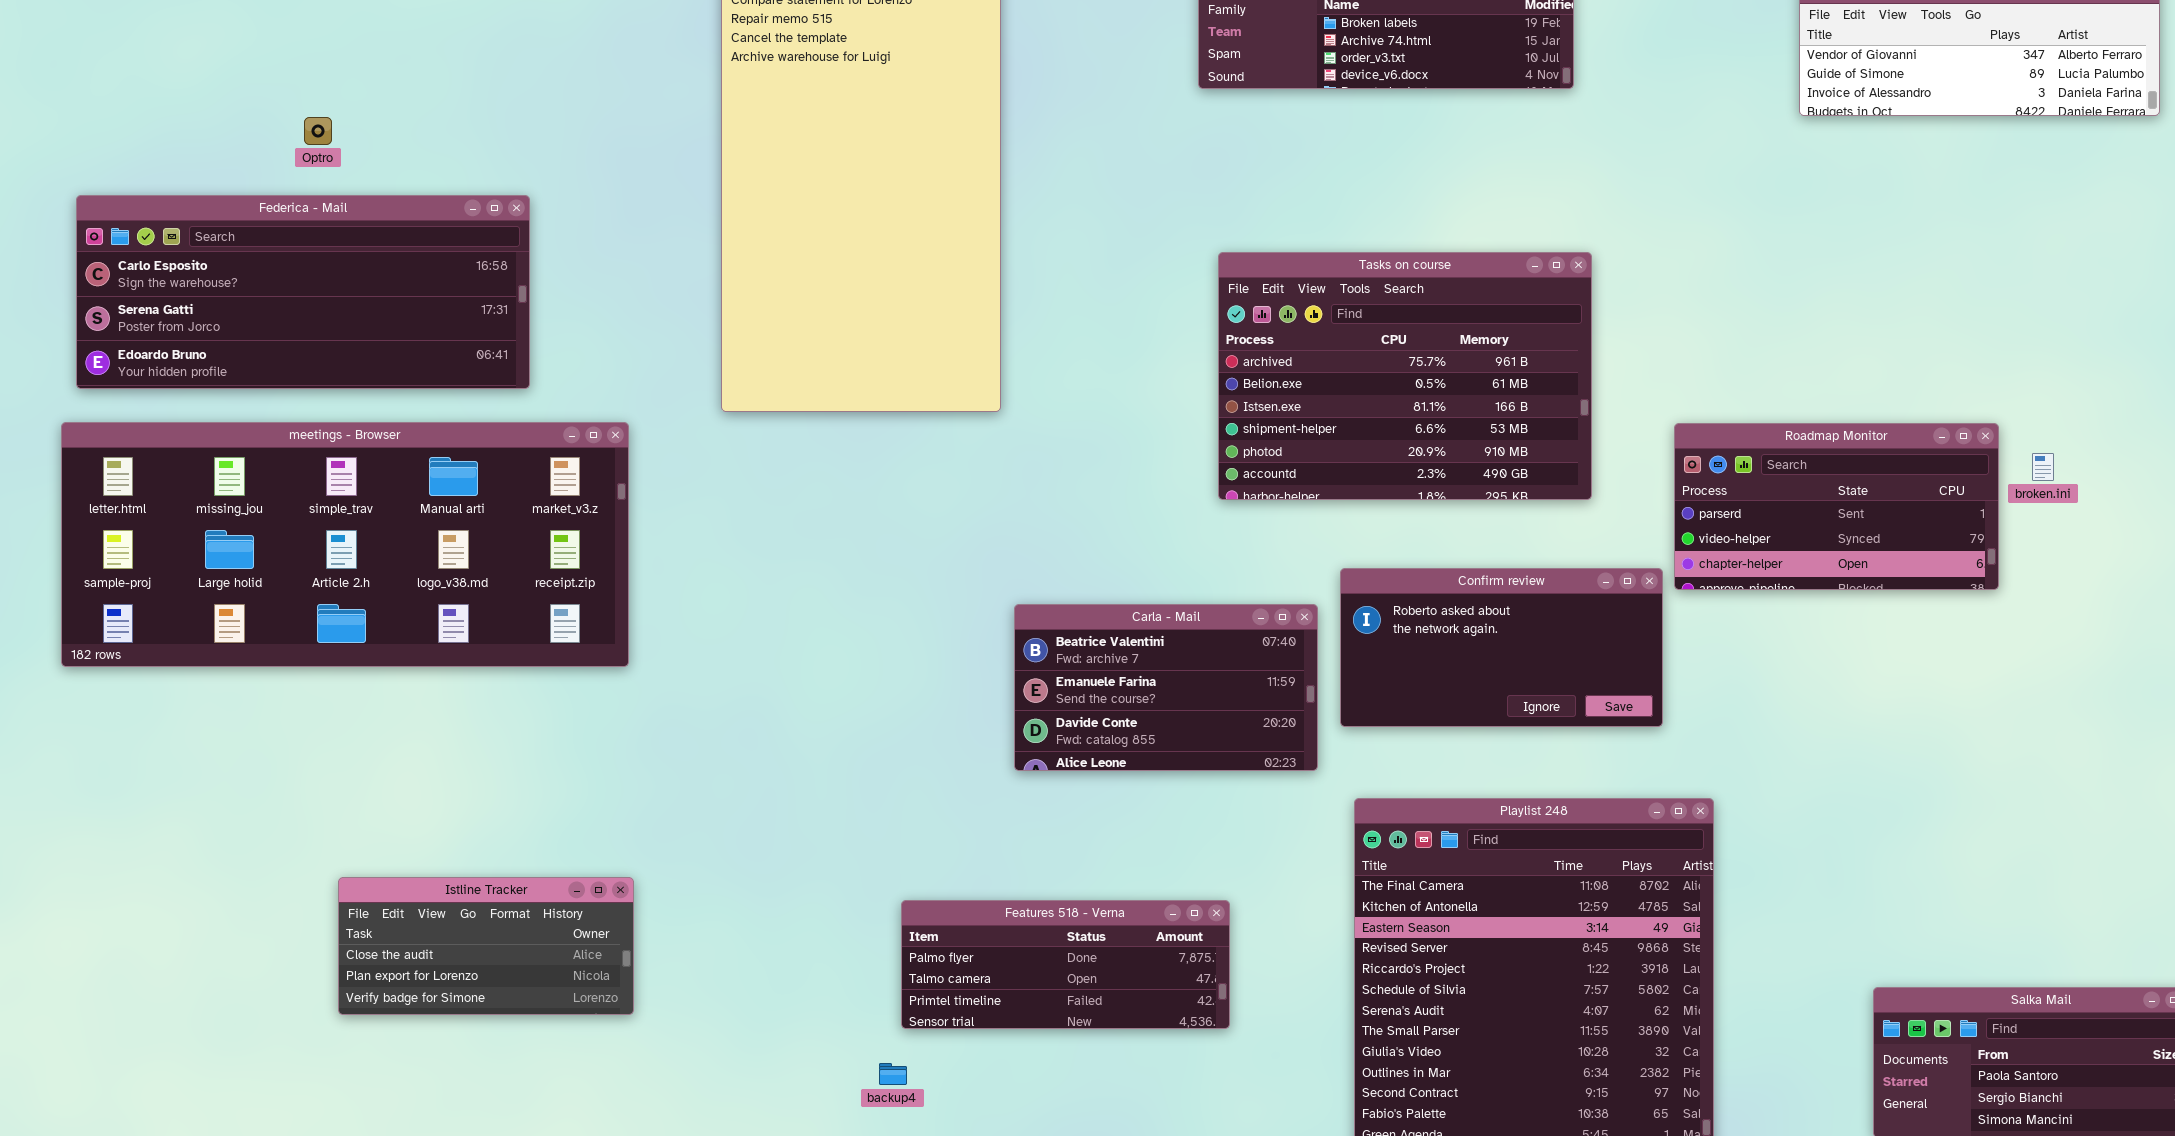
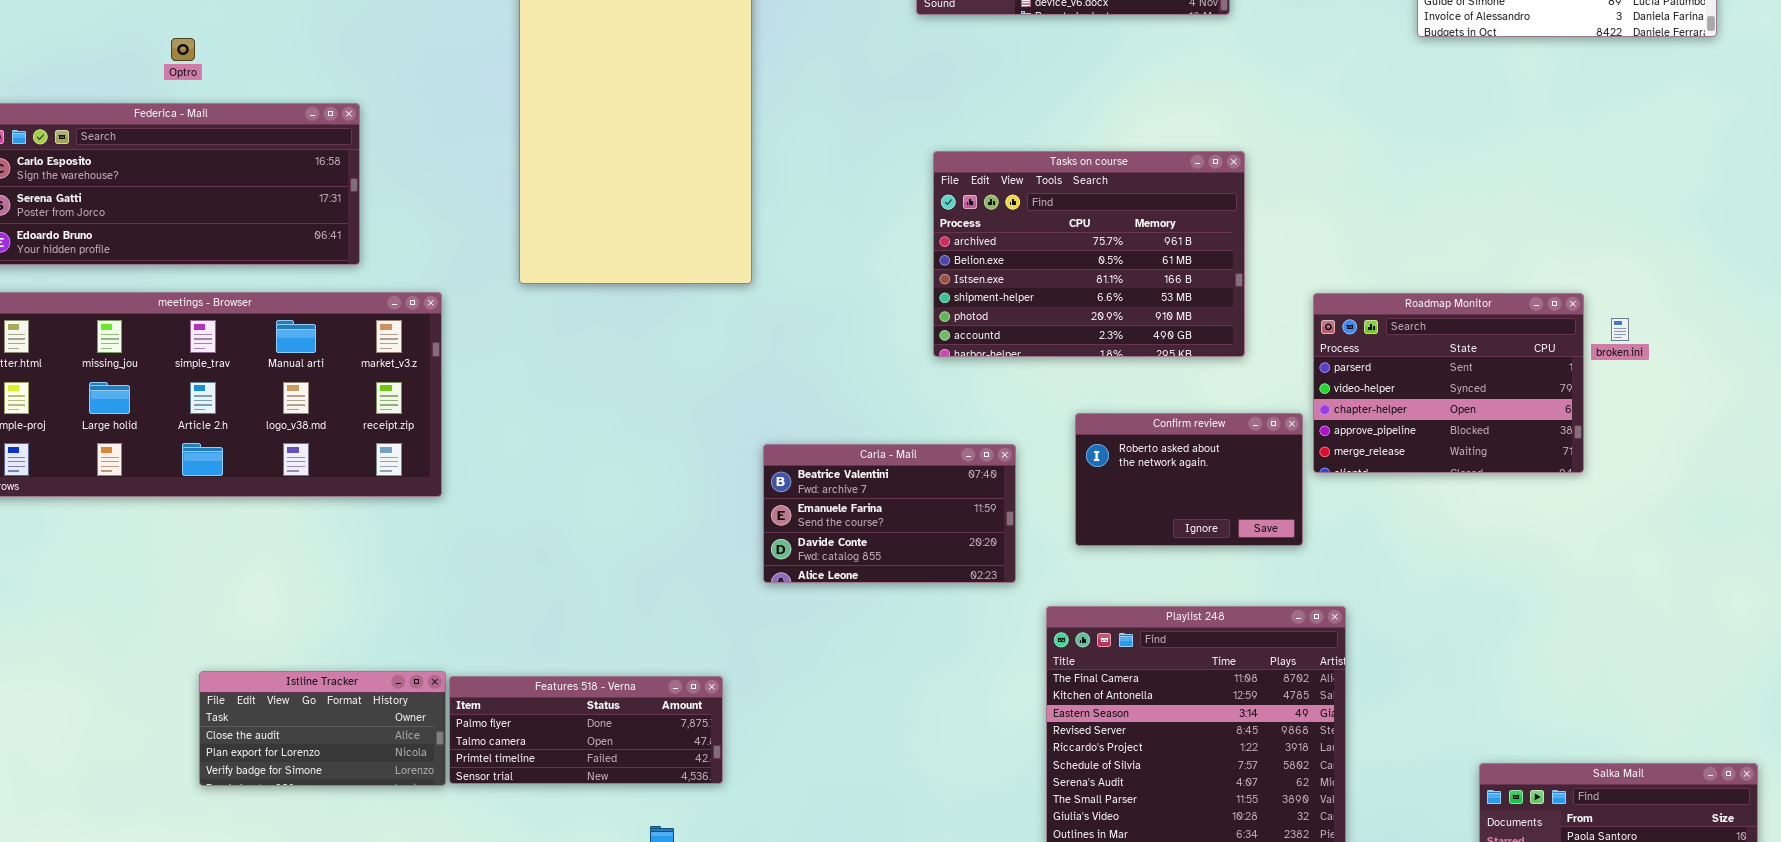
Roadmap Monitor: [1674,423,1999,590] -> [1313,293,1584,473], resized
Confirm review: [1340,568,1663,727] -> [1075,413,1303,546], resized
Features 518 - Verna: [901,900,1230,1029] -> [449,676,723,784], moved

